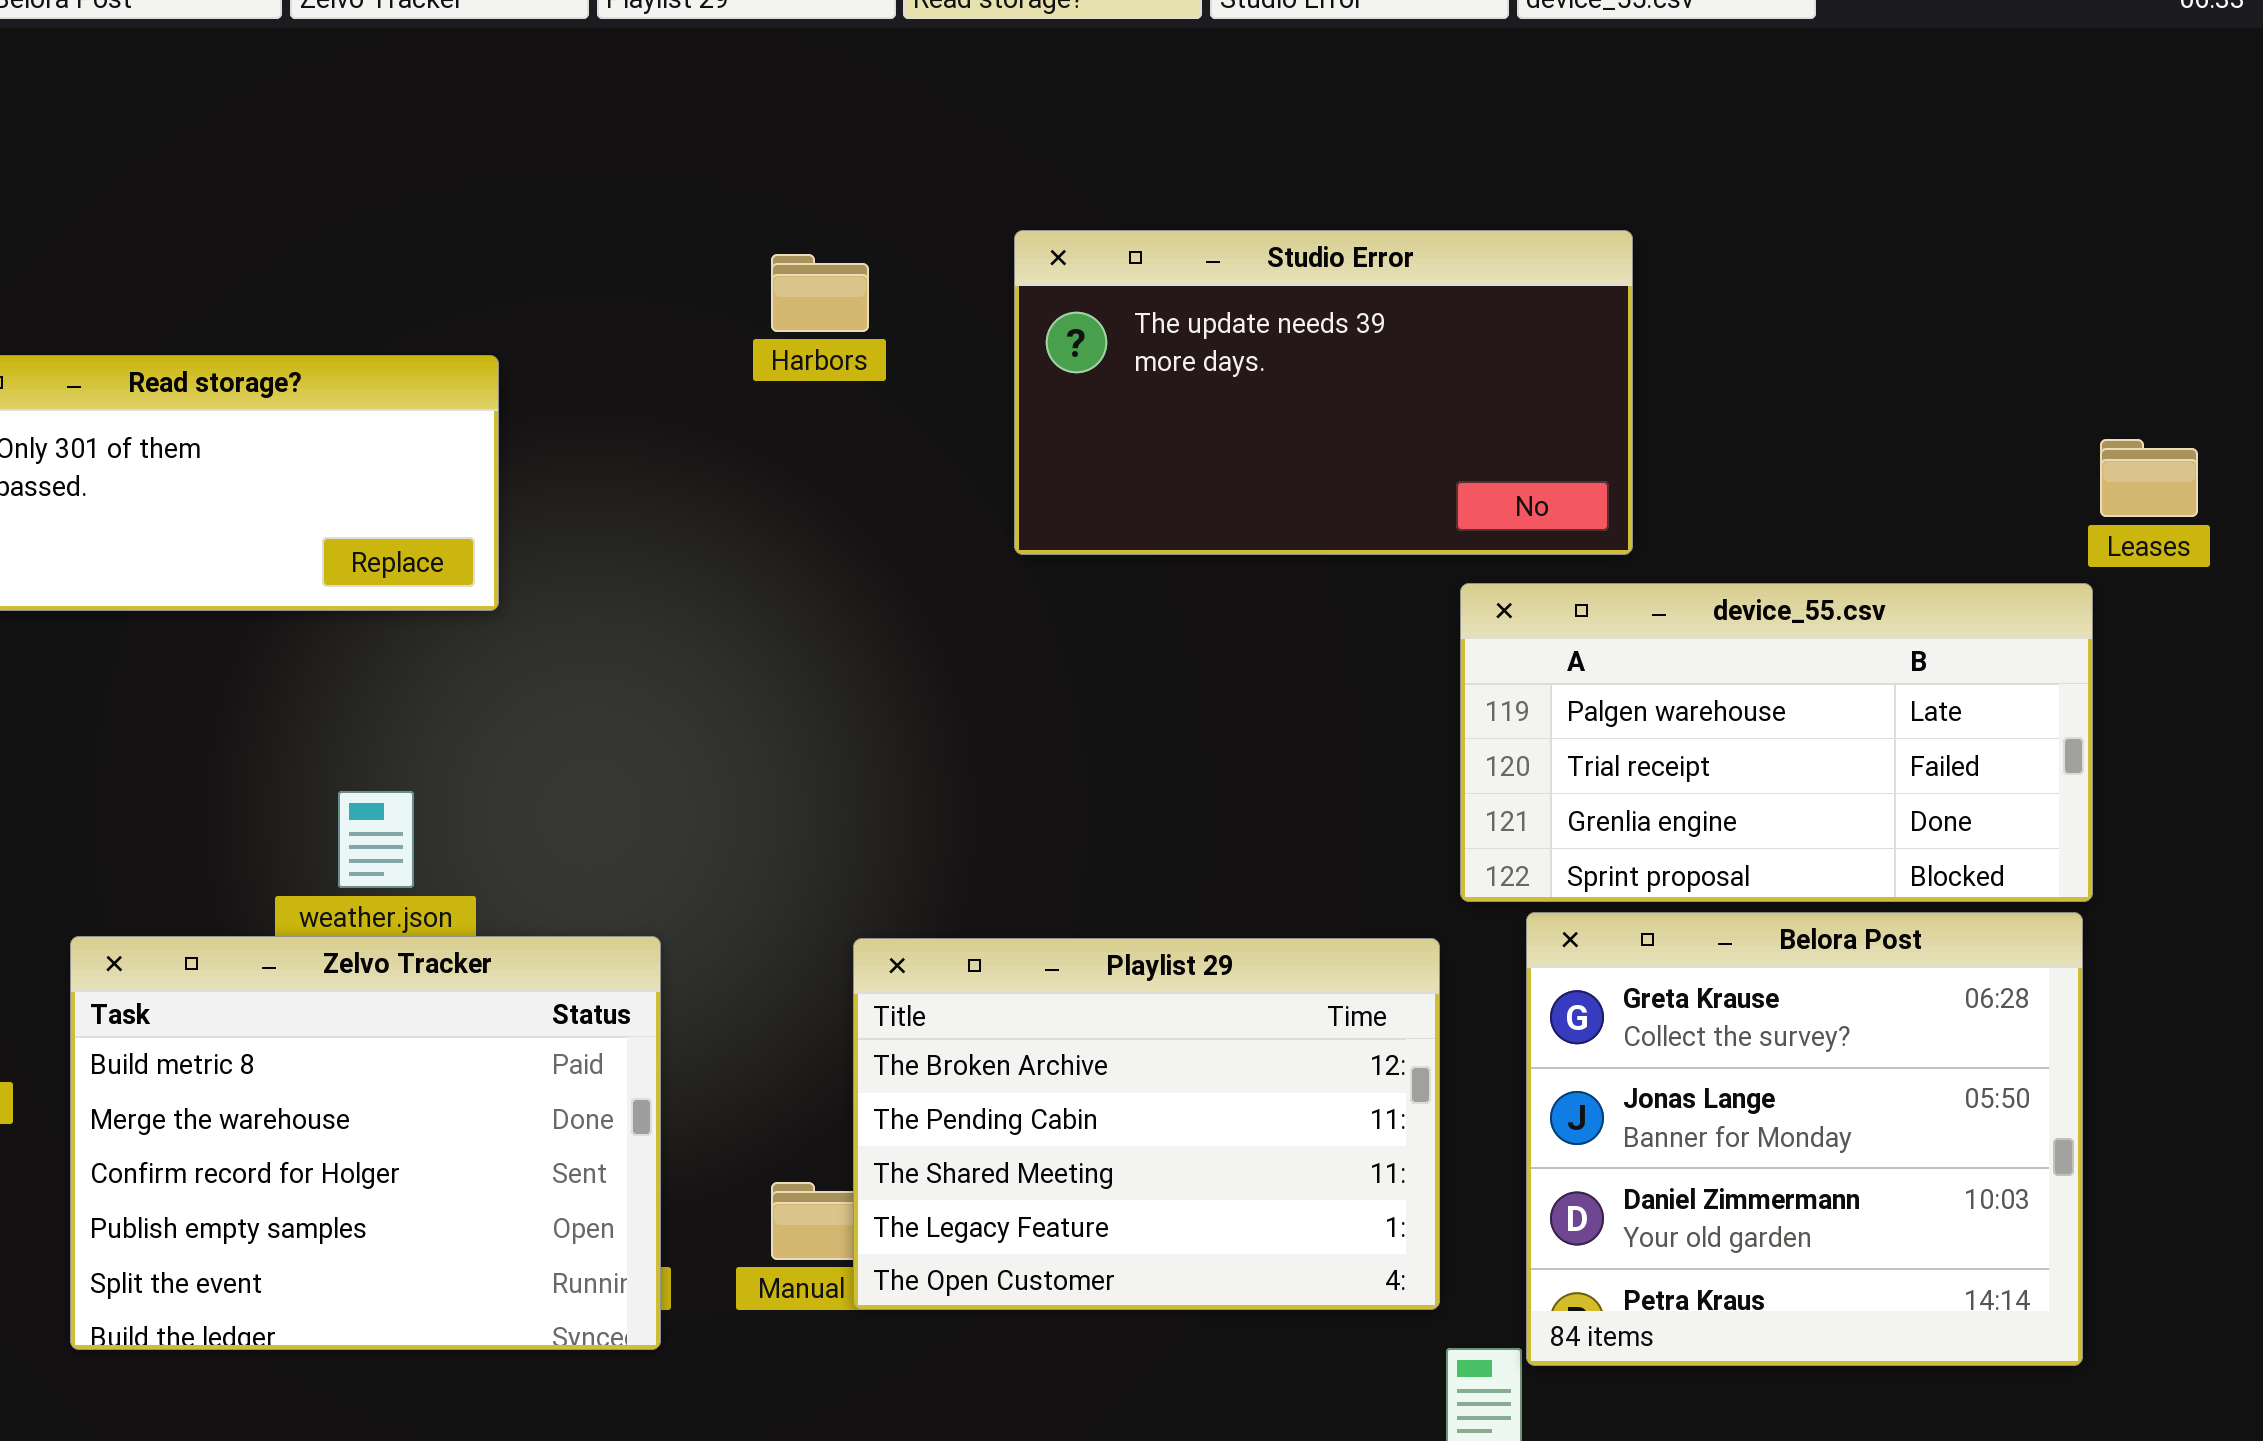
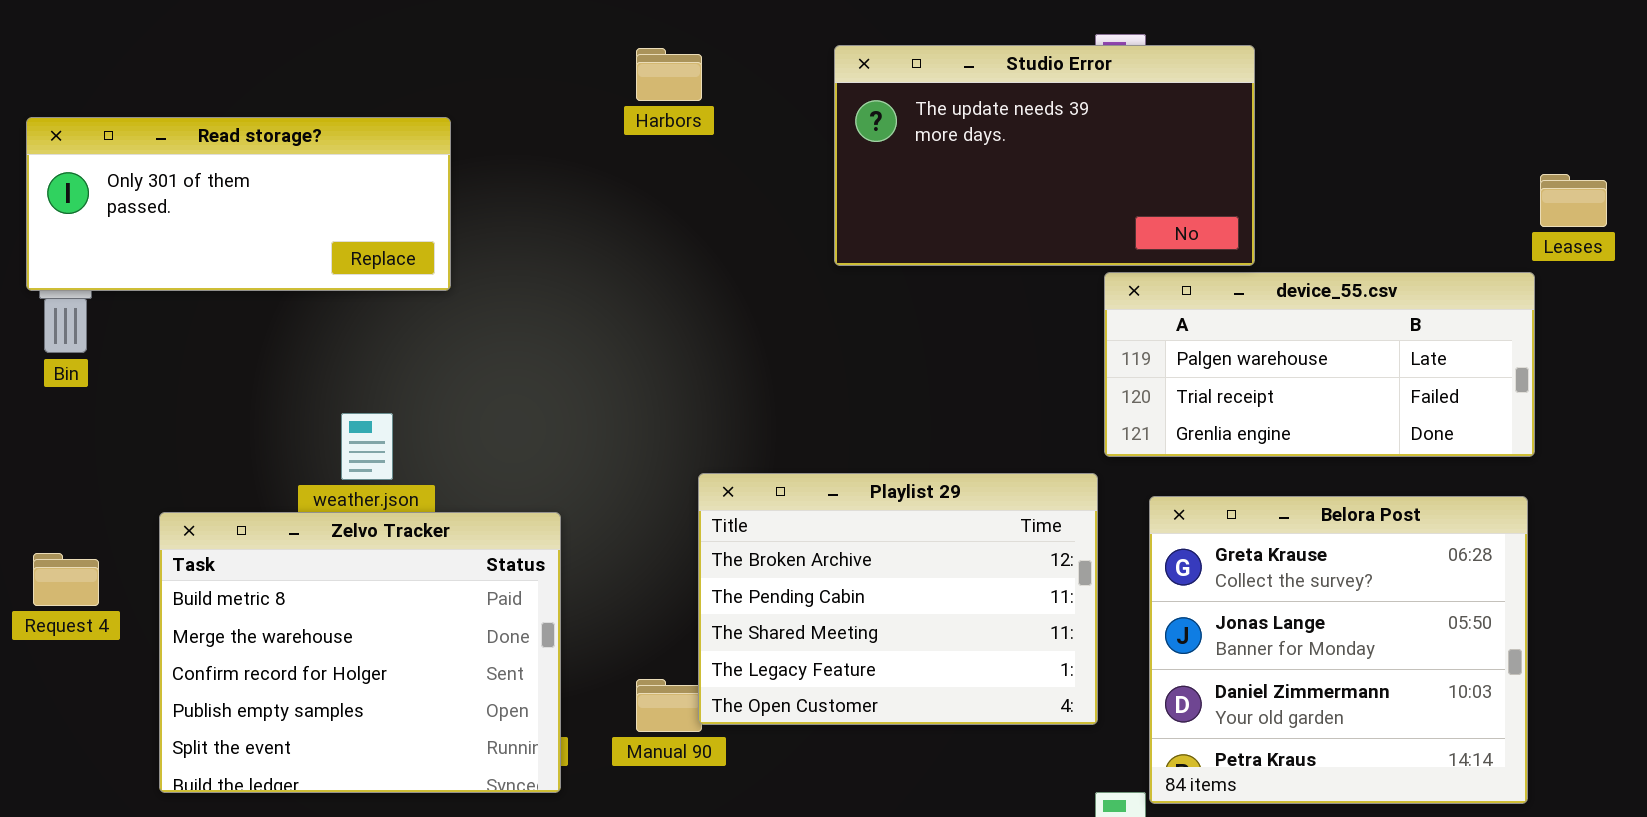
Studio Error: [1014,230,1633,555] -> [834,45,1255,266], moved
device_55.csv: [1460,583,2093,902] -> [1104,272,1535,457], resized
Playlist 29: [853,938,1440,1310] -> [698,473,1098,725], moved

